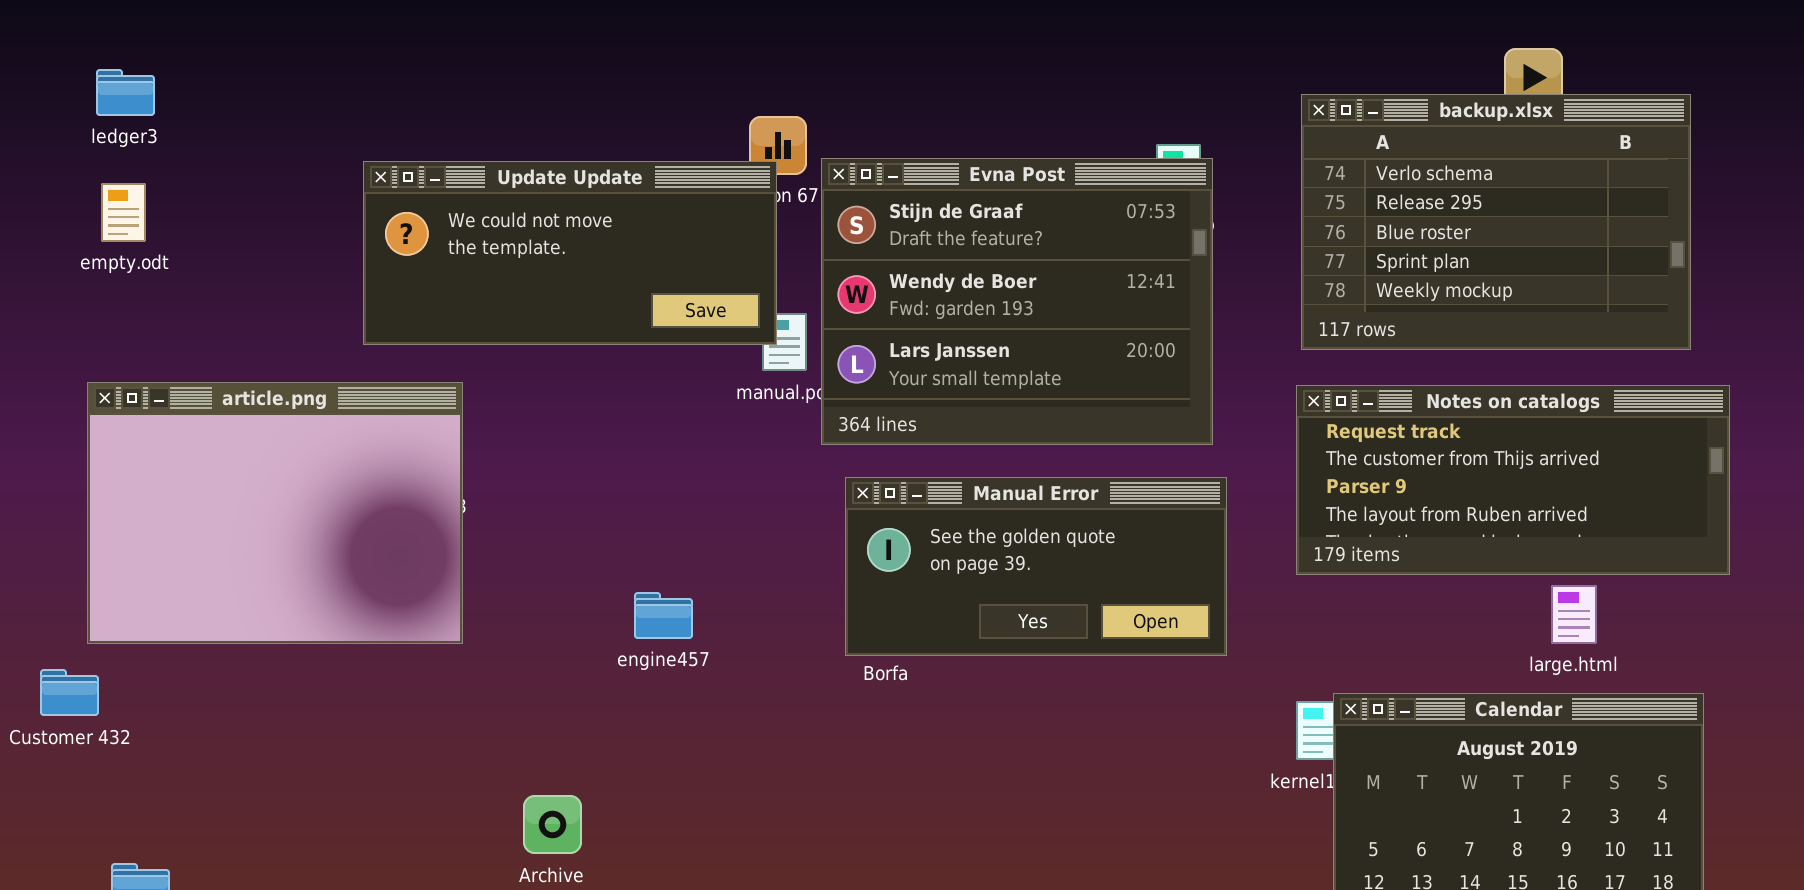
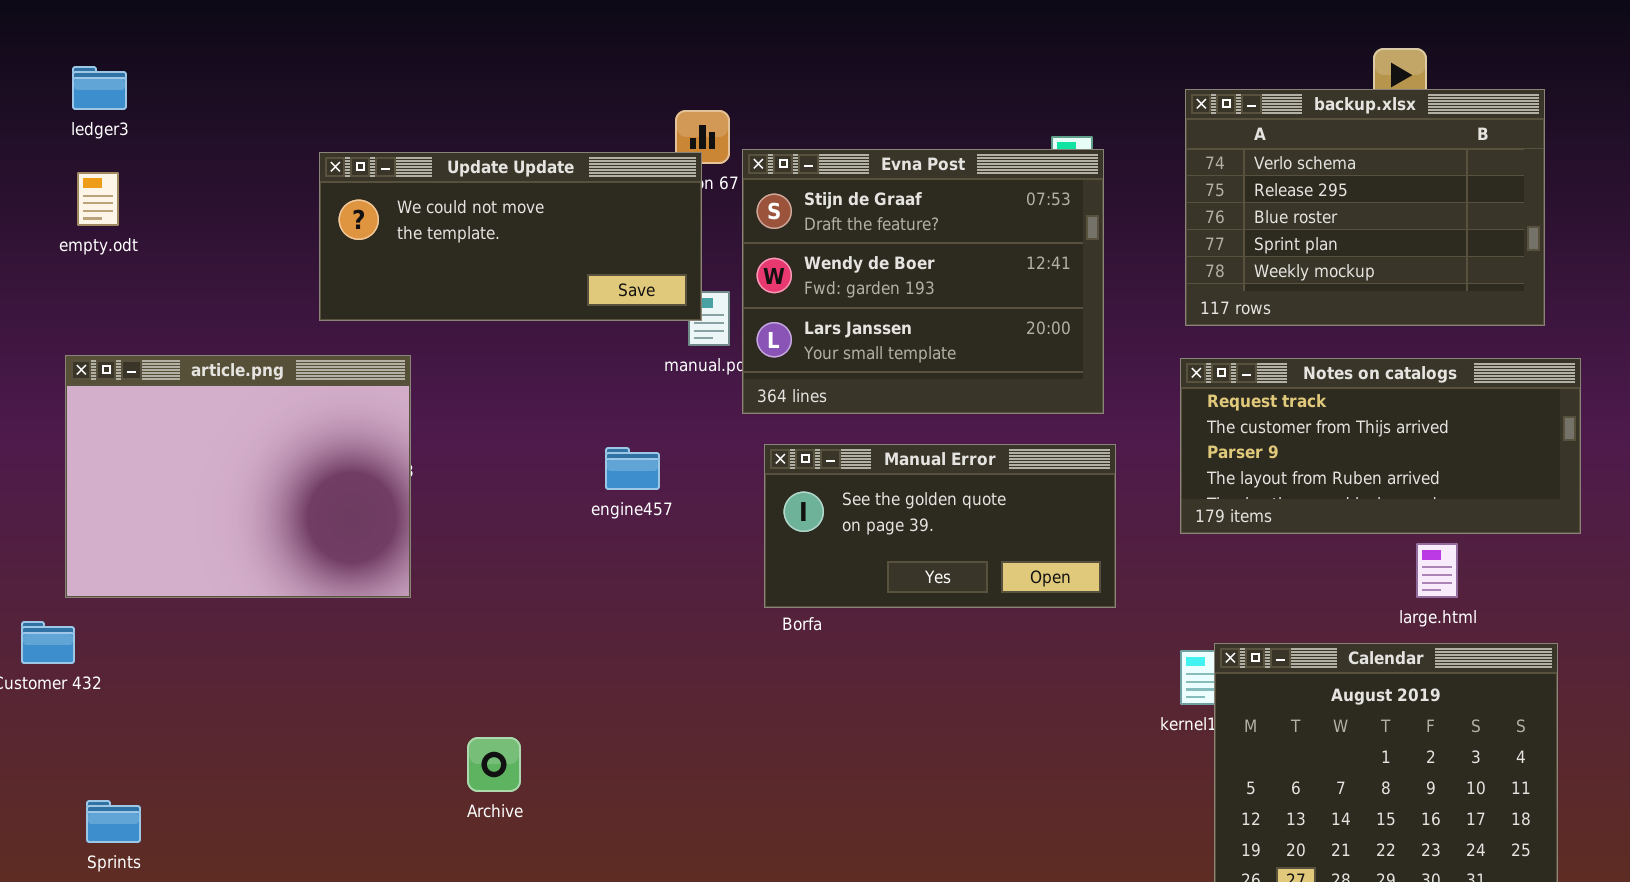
engine457: [634,592,693,639] -> [605,447,660,490], moved

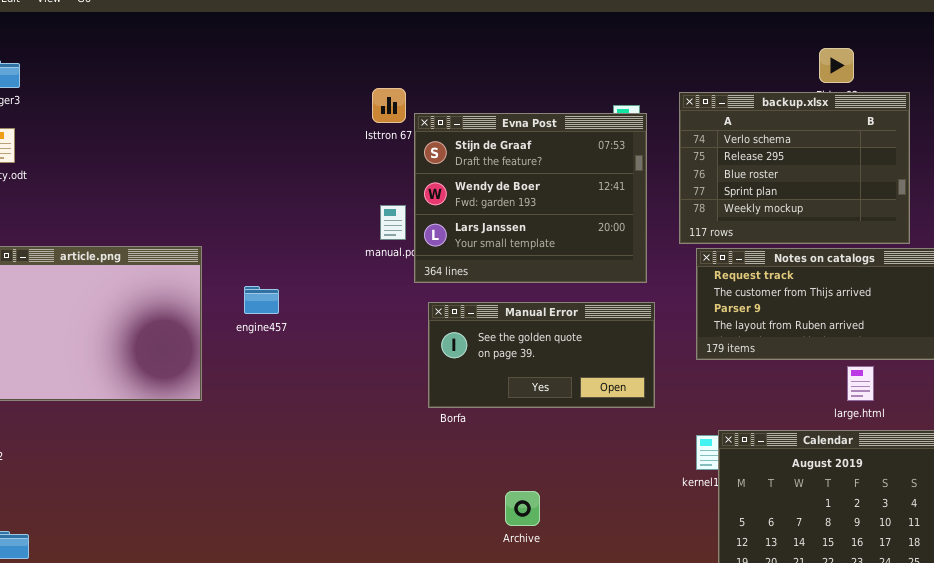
backup.xlsx: [1185,89,1545,326] -> [679,92,910,244], moved
Update Update: [319,152,702,321] -> none, closed
engine457: [605,447,660,490] -> [244,286,279,314], moved
Archive: [467,737,521,792] -> [505,491,540,526], moved

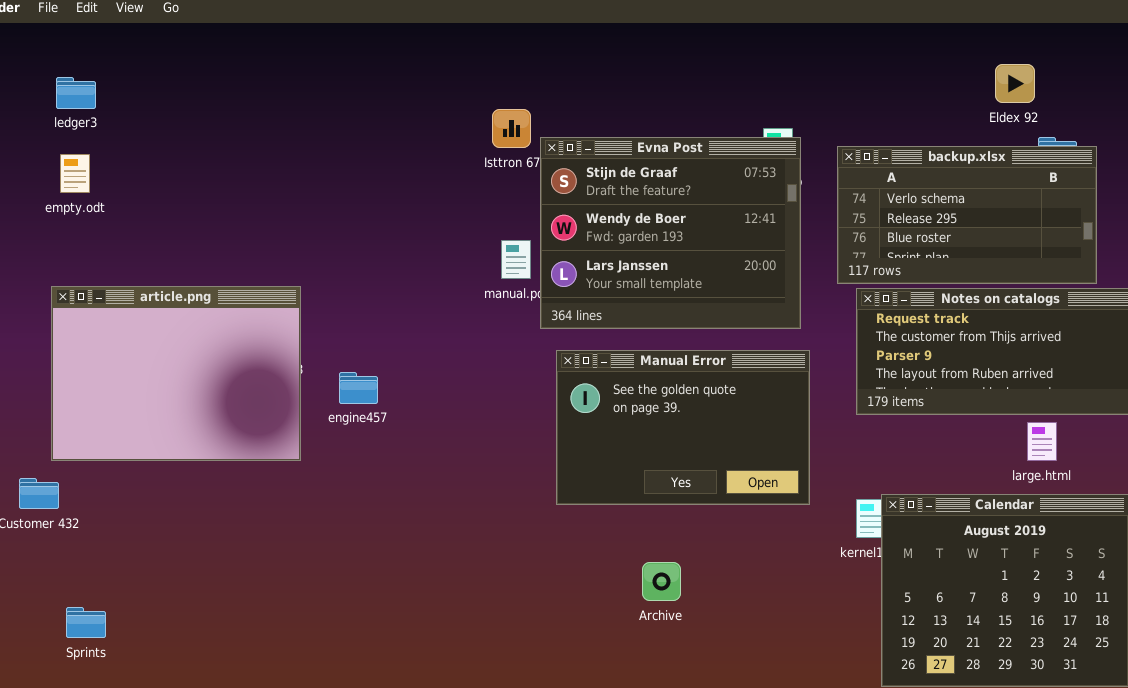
backup.xlsx: [679,92,910,244] -> [837,146,1097,284], resized
engine457: [244,286,279,314] -> [339,372,378,404], moved
Manual Error: [428,302,655,408] -> [556,350,810,505], resized

